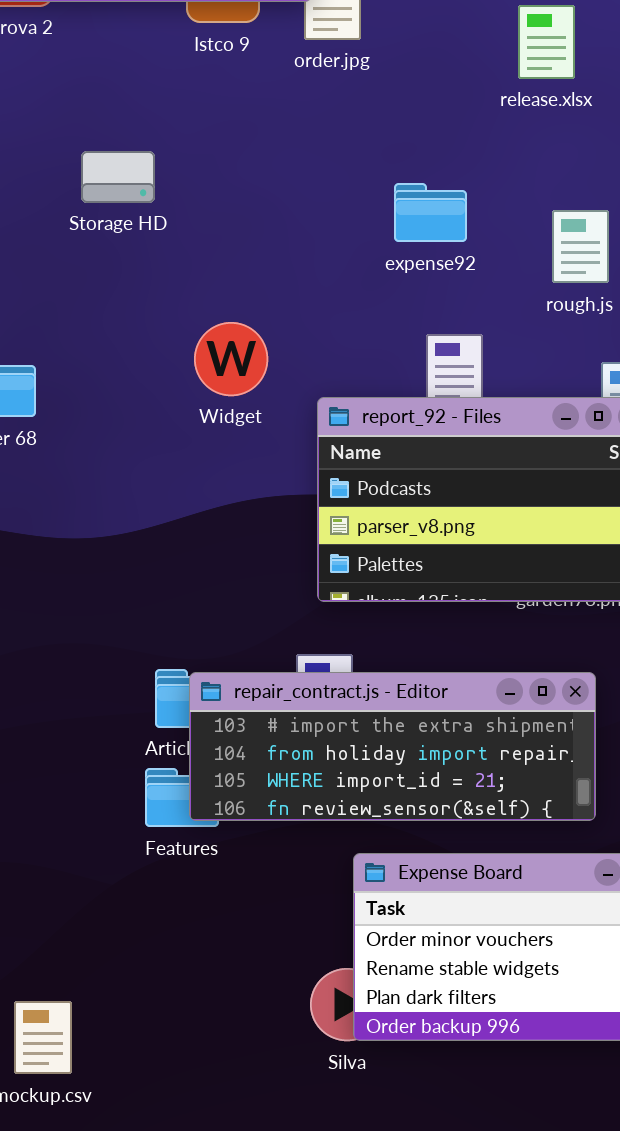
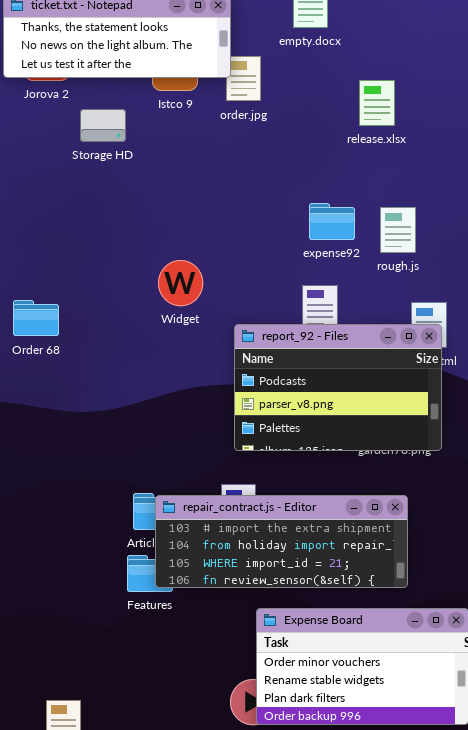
Storage HD: [81,151,155,203] -> [80,109,126,142], moved
expense92: [394,183,467,242] -> [309,203,355,240], moved
Widget: [194,322,268,396] -> [158,260,203,306], moved

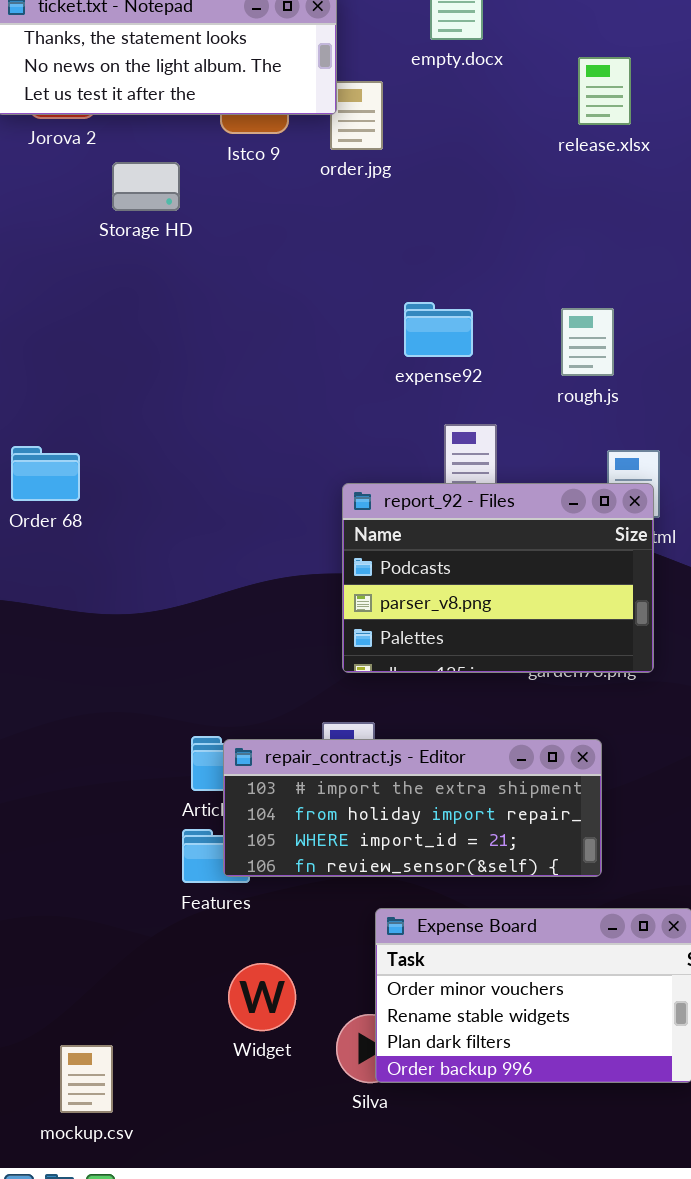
release.xlsx: [359,80,395,126] -> [578,57,631,125], moved
expense92: [309,203,355,240] -> [404,302,473,357], moved
Widget: [158,260,203,306] -> [228,963,296,1031], moved

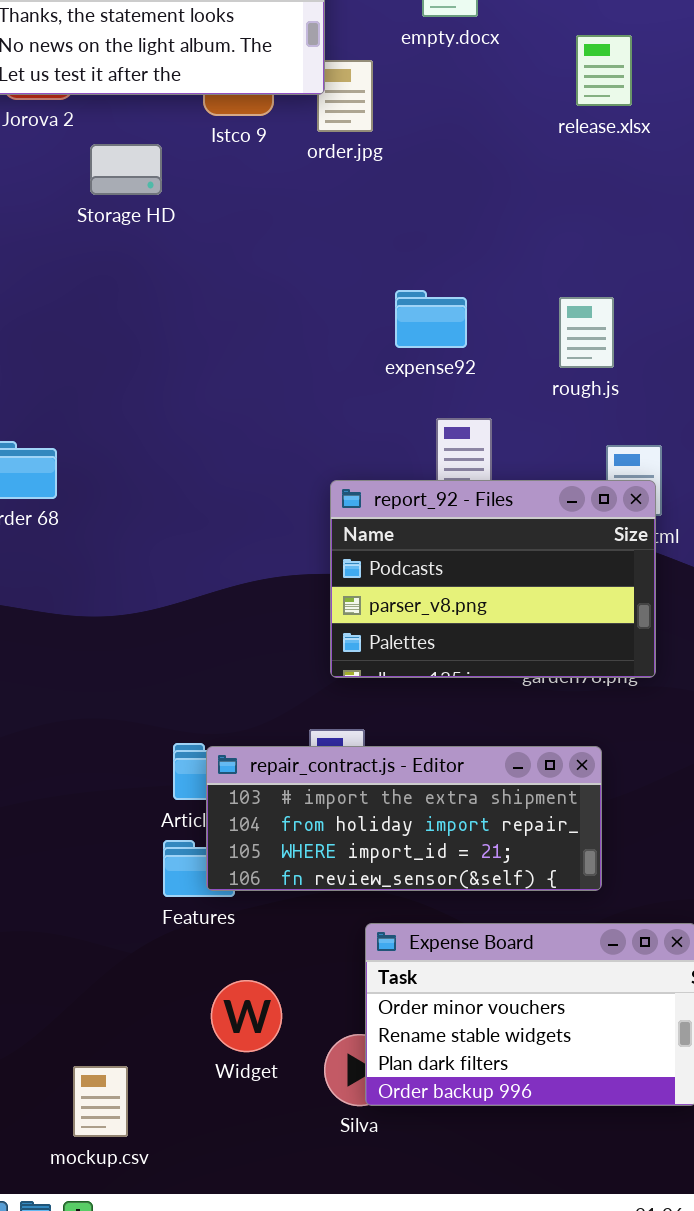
mockup.csv: [60,1045,113,1113] -> [73,1066,128,1137], moved

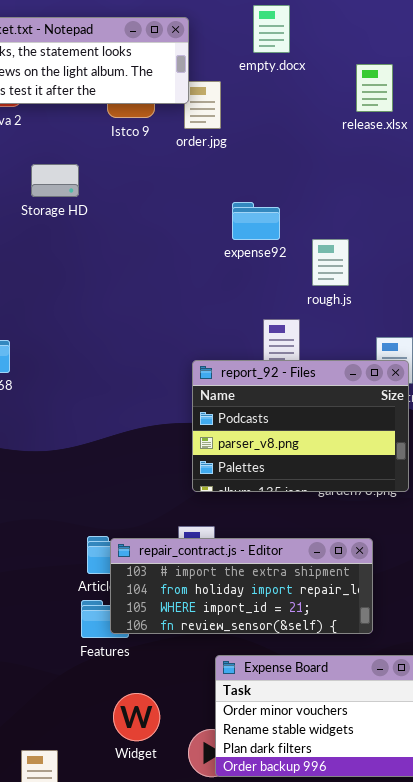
Storage HD: [90,144,162,195] -> [31,164,79,197], moved
expense92: [395,290,467,348] -> [232,202,280,240], moved
rough.js: [559,297,614,368] -> [312,239,349,286], moved

